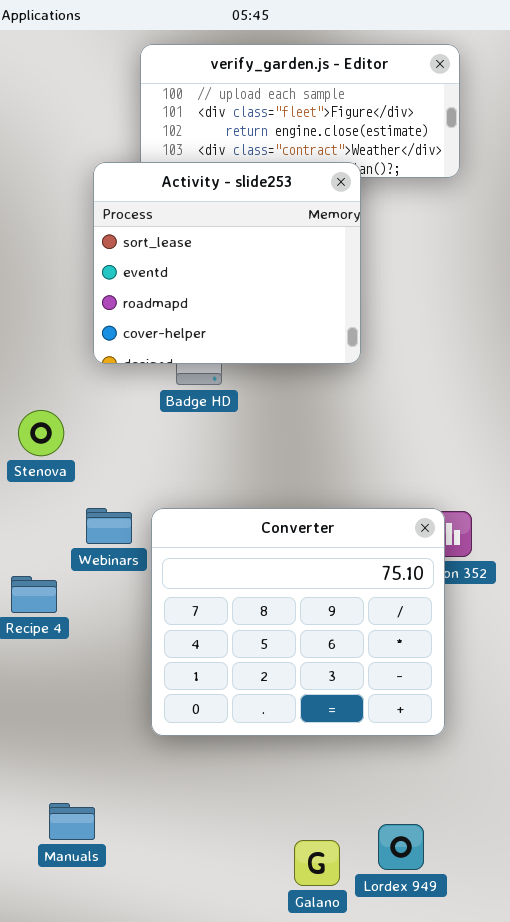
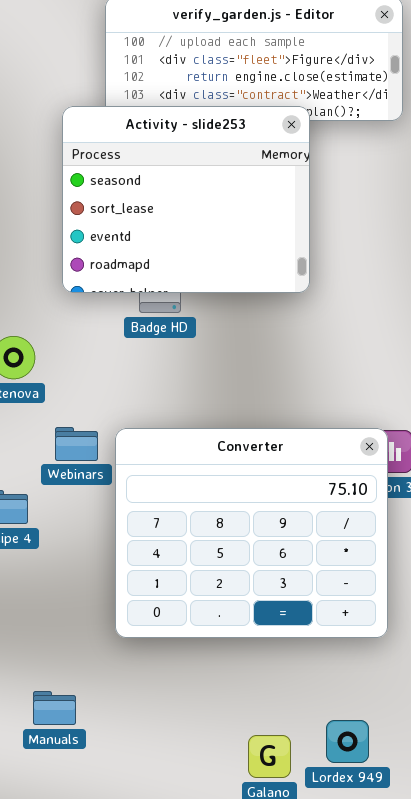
Activity - slide253: [93,162,361,364] -> [62,106,310,293], scrolled up 1 row
Manuals: [49,803,95,840] -> [33,691,76,725], moved

